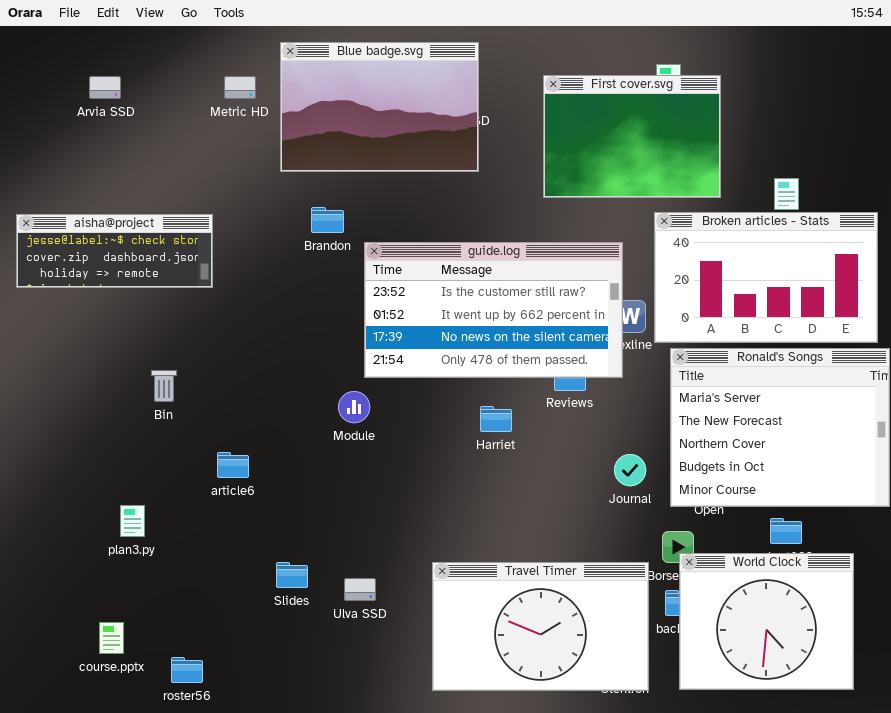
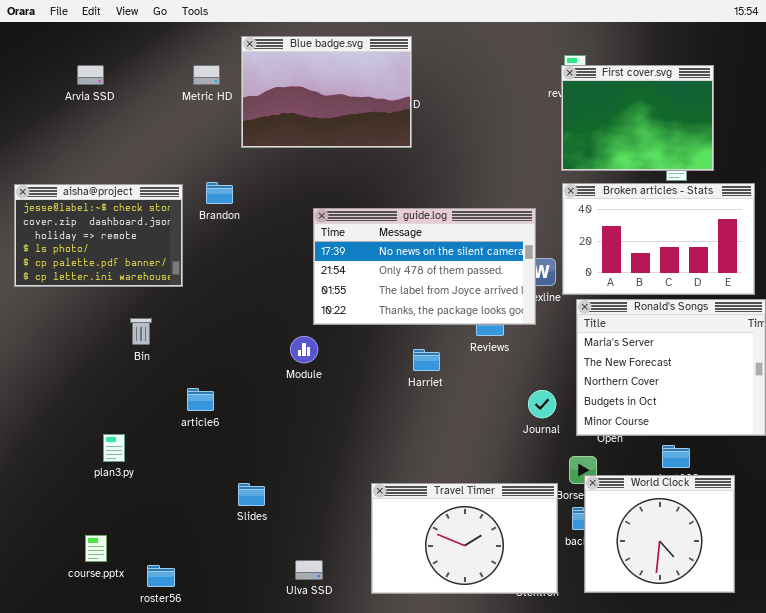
First cover.svg: [543,75,721,198] -> [561,65,714,171], moved
Brandon: [311,207,344,233] -> [206,182,233,204], moved
aisha@project: [16,214,213,288] -> [14,184,183,287], resized
guide.log: [364,242,623,378] -> [313,208,536,325], scrolled down 2 rows
Ulva SSD: [344,578,376,601] -> [295,560,323,580], moved

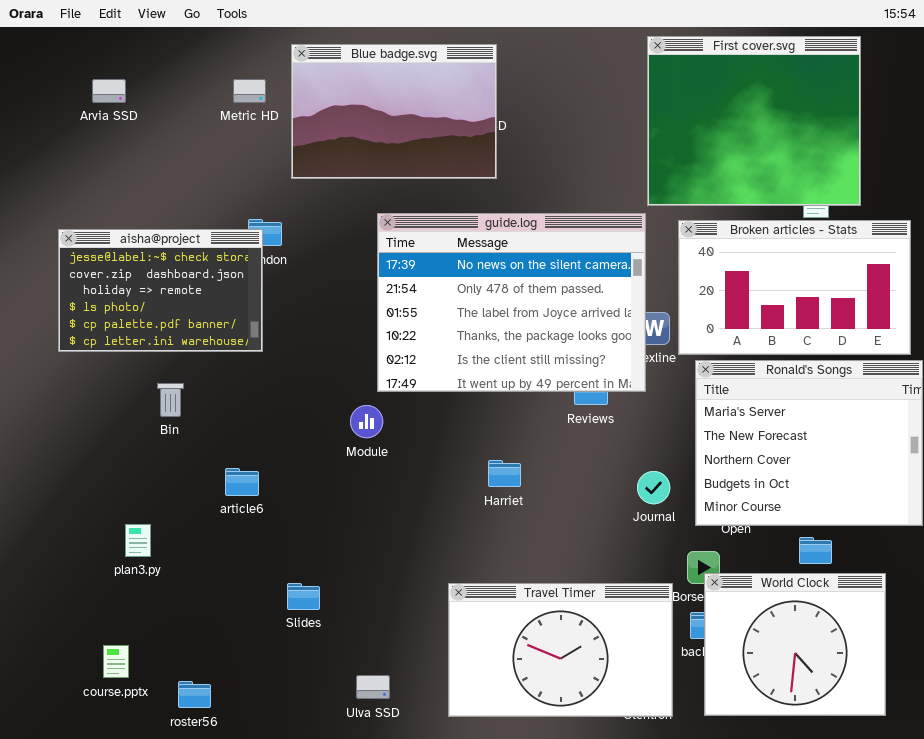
First cover.svg: [561,65,714,171] -> [647,36,861,206], resized
aisha@project: [14,184,183,287] -> [58,229,263,352], moved
guide.log: [313,208,536,325] -> [377,213,646,392], resized
Harriet: [413,349,440,371] -> [488,460,521,487], moved

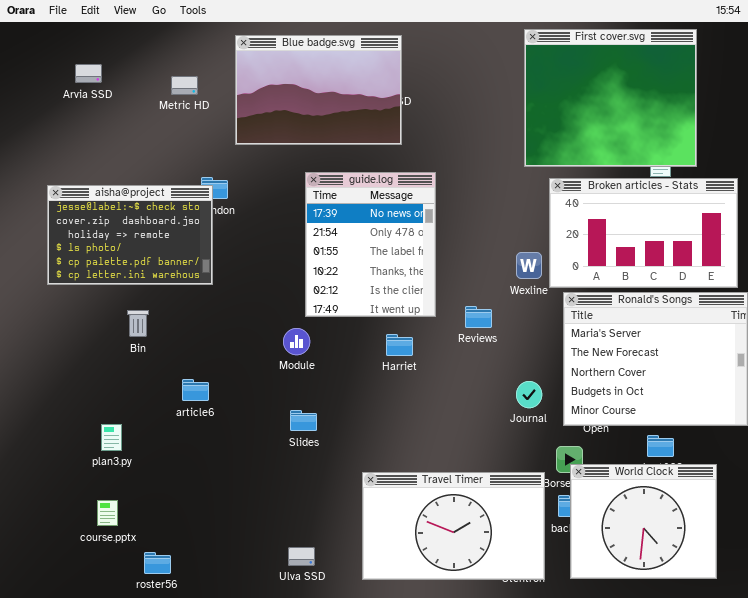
Metric HD: [233,79,266,103] -> [171,76,198,95], moved
guide.log: [377,213,646,392] -> [305,172,436,317], resized
Harriet: [488,460,521,487] -> [386,334,413,356], moved
Slides: [287,583,320,610] -> [290,410,317,431], moved
course.pptx: [103,645,129,678] -> [97,500,118,526], moved

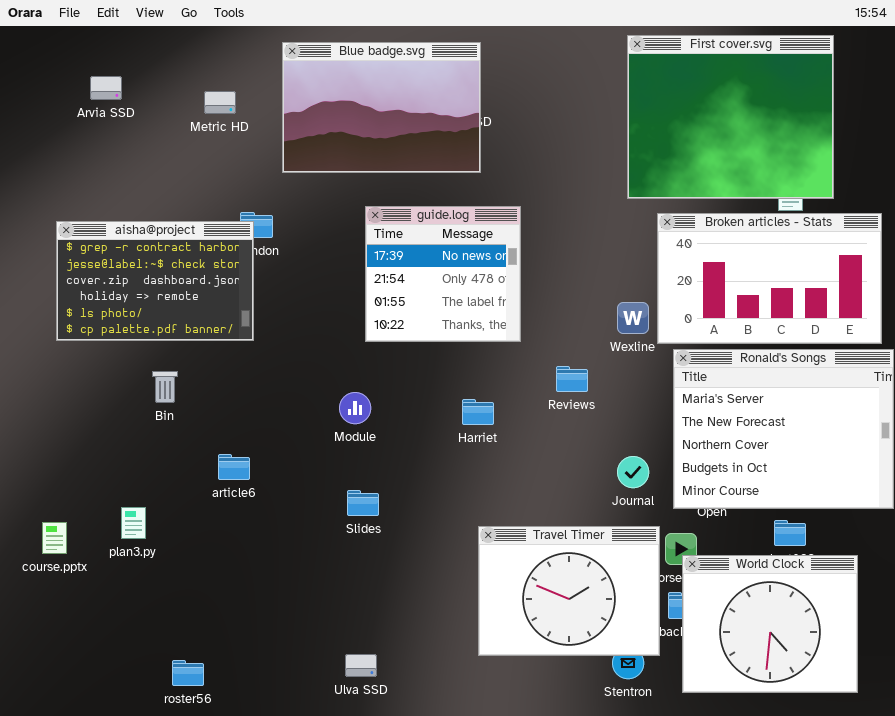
guide.log: [305,172,436,317] -> [365,206,521,342], resized
aisha@project: [47,185,213,285] -> [56,221,254,341], scrolled up 1 row
Travel Timer: [362,472,545,580] -> [478,526,660,656], moved, resized
course.pptx: [97,500,118,526] -> [42,522,67,554], moved

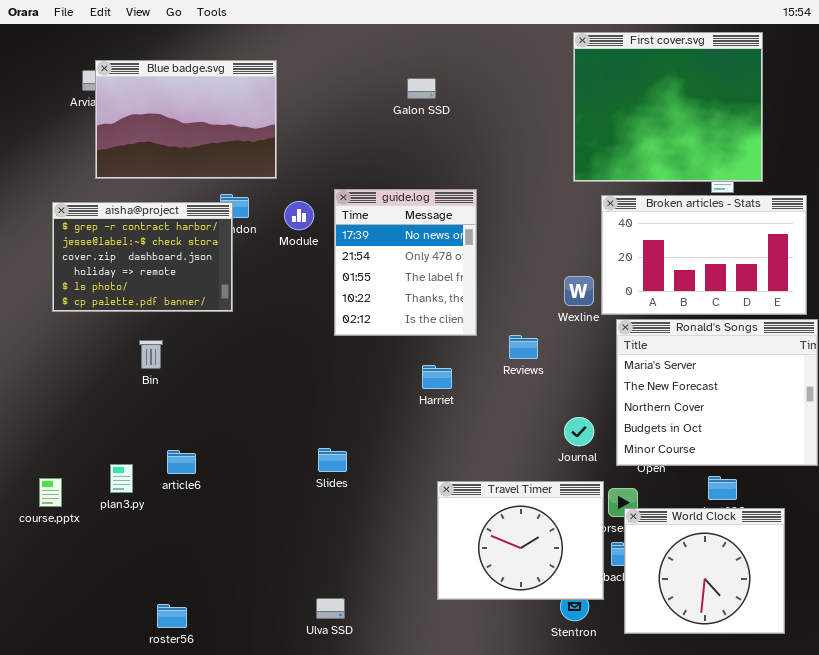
Blue badge.svg: [282,42,481,173] -> [95,60,277,179], moved
guide.log: [365,206,521,342] -> [334,189,477,336], resized
Module: [339,392,371,424] -> [284,201,314,230], moved
article6: [218,454,250,480] -> [167,450,196,474], moved

